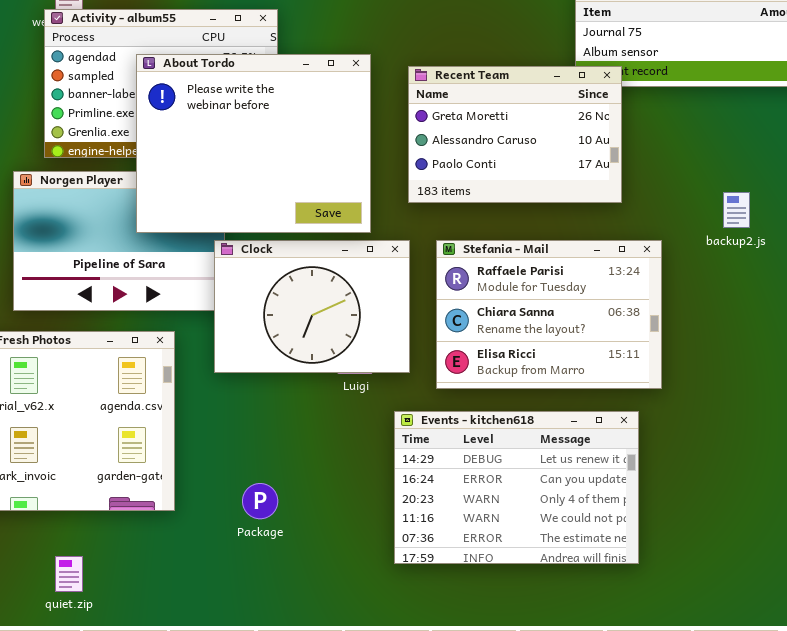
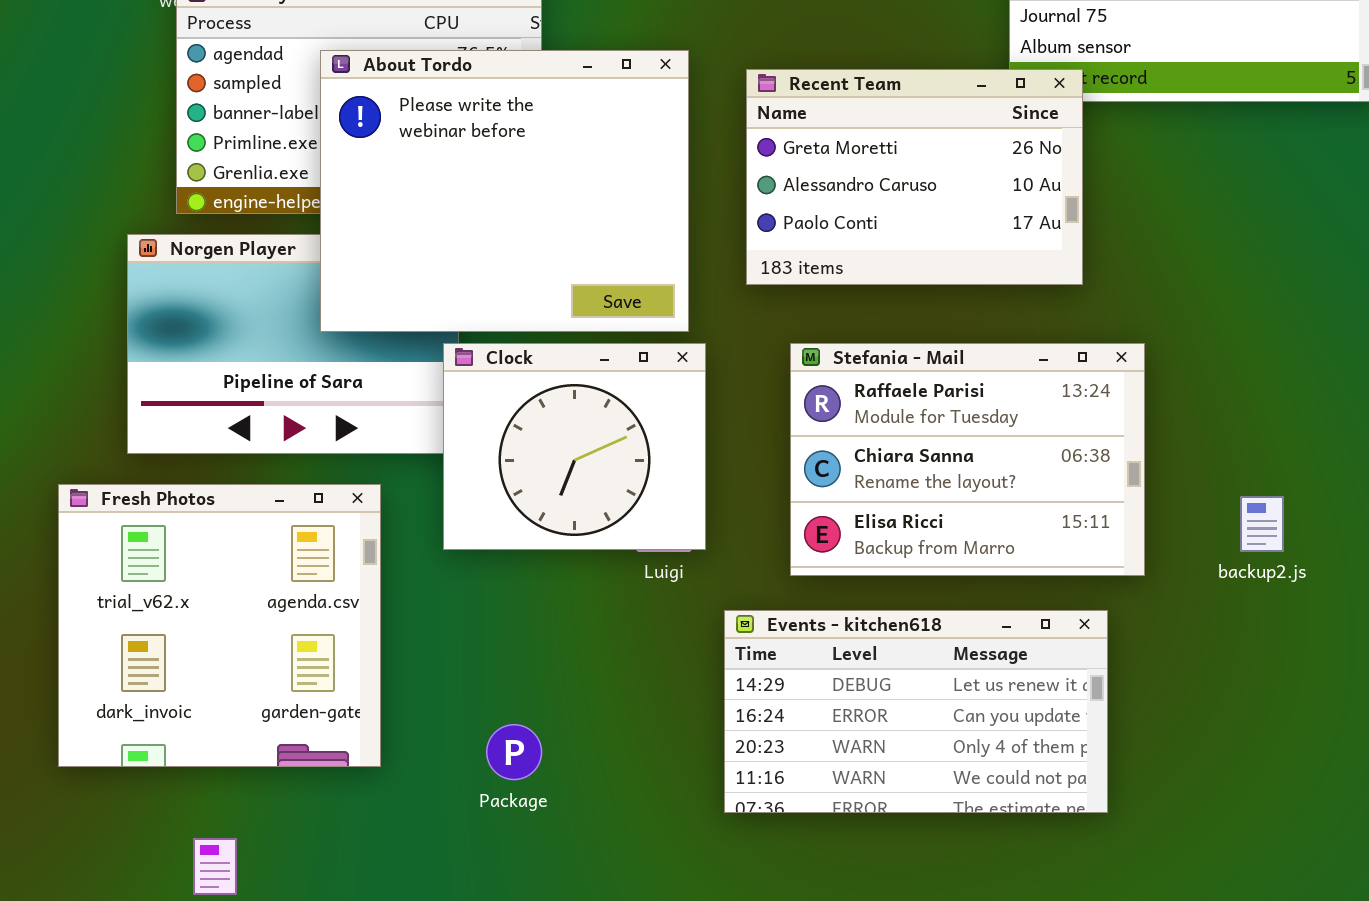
backup2.js: [723,192,750,228] -> [1240,496,1284,552], moved
Clock: [214,240,410,373] -> [443,343,706,550], resized
Events - kitchen618: [394,411,639,564] -> [724,610,1108,813], resized

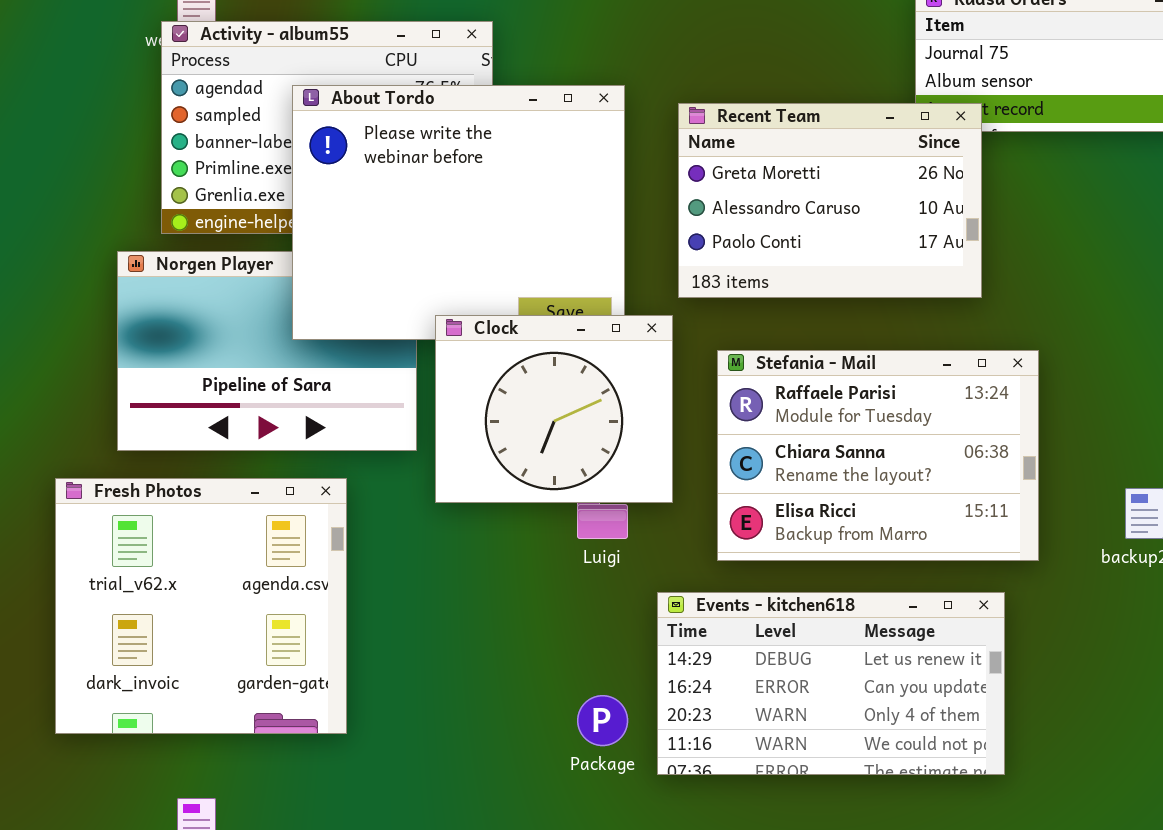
Clock: [443,343,706,550] -> [435,315,673,503], moved
Package: [486,724,542,780] -> [577,695,628,746], moved

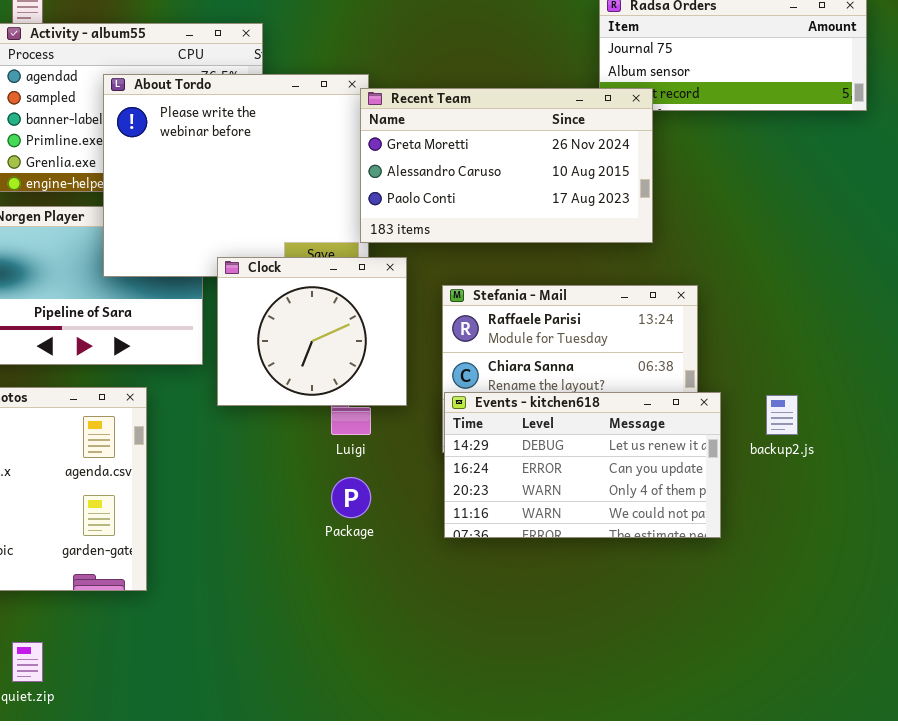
Recent Team: [678,103,982,298] -> [360,88,653,243], resized
Events - kitchen618: [657,592,1005,775] -> [444,392,721,538], moved
Package: [577,695,628,746] -> [331,477,371,518], moved

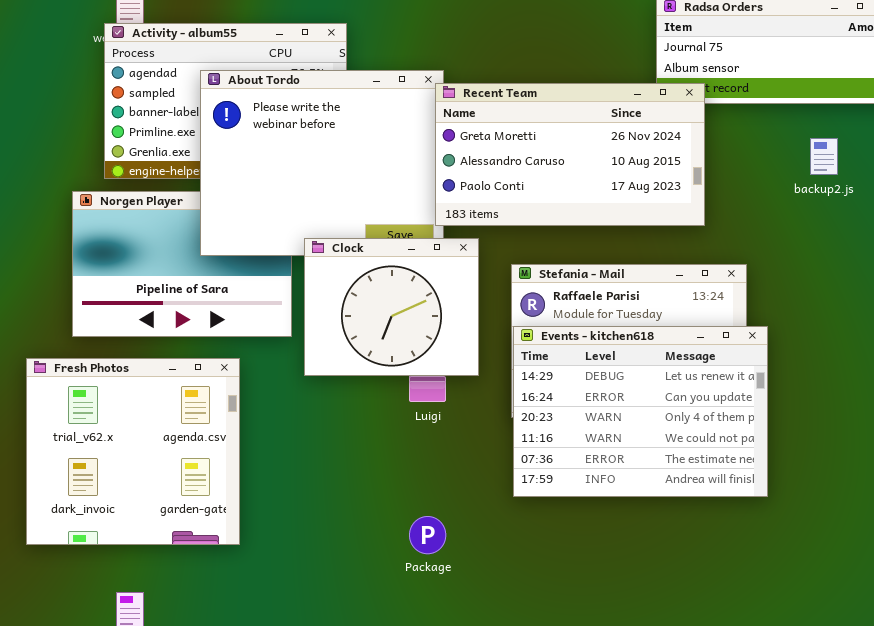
Events - kitchen618: [444,392,721,538] -> [513,326,768,497], resized
backup2.js: [766,395,798,435] -> [810,138,838,175], moved
Package: [331,477,371,518] -> [409,516,446,554], moved

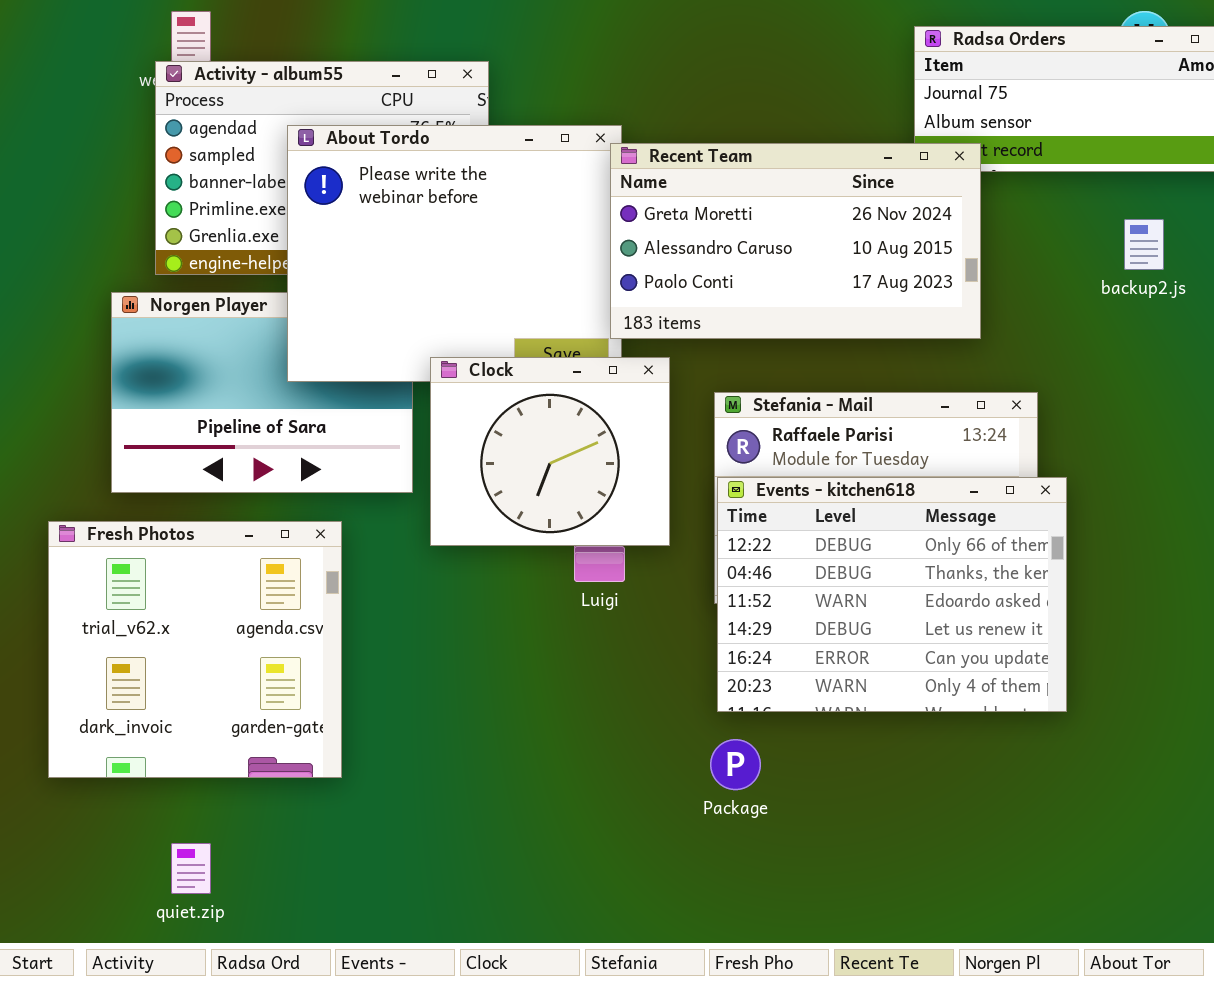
Events - kitchen618: [513,326,768,497] -> [717,477,1067,712], scrolled up 3 rows
Package: [409,516,446,554] -> [710,739,761,790], moved

